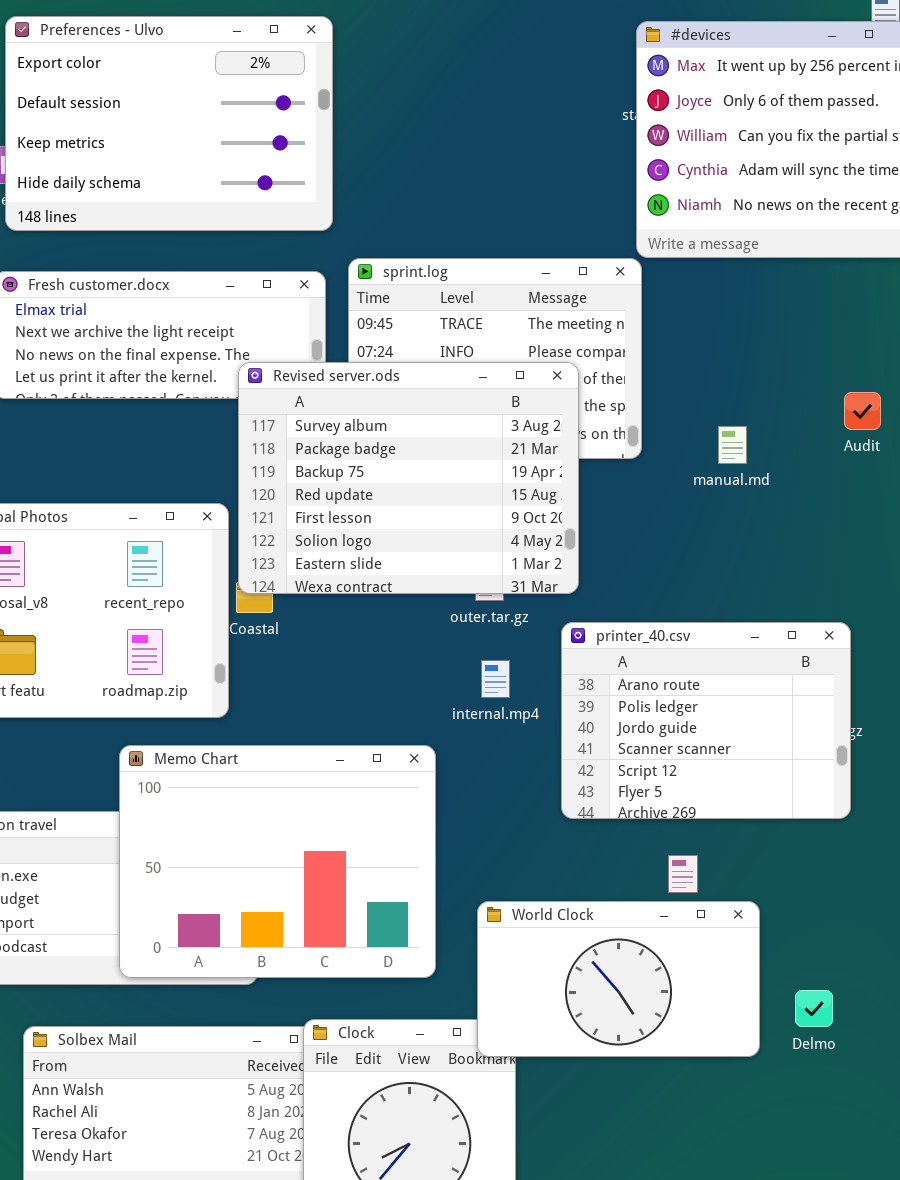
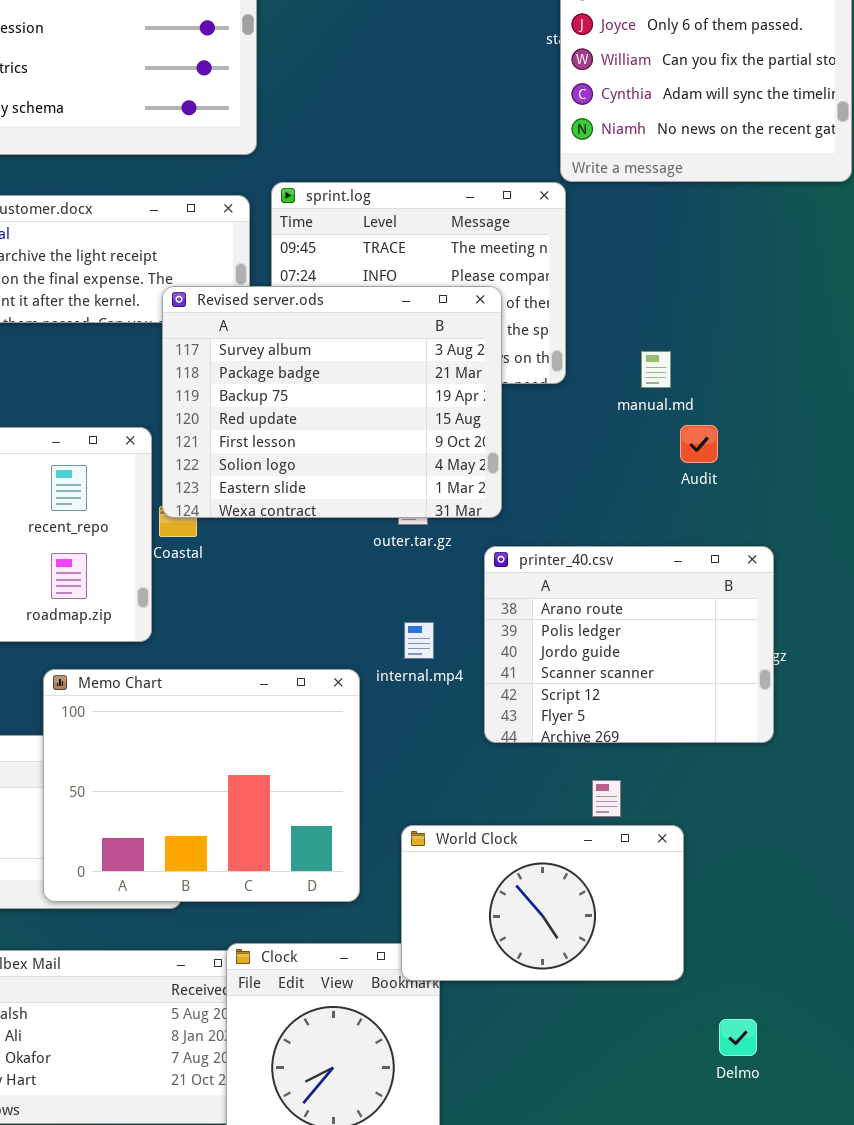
Audit: [844,392,881,430] -> [680,425,718,463], moved
internal.mp4: [481,660,510,698] -> [404,622,434,659], moved
Delmo: [795,990,833,1027] -> [719,1019,757,1056], moved

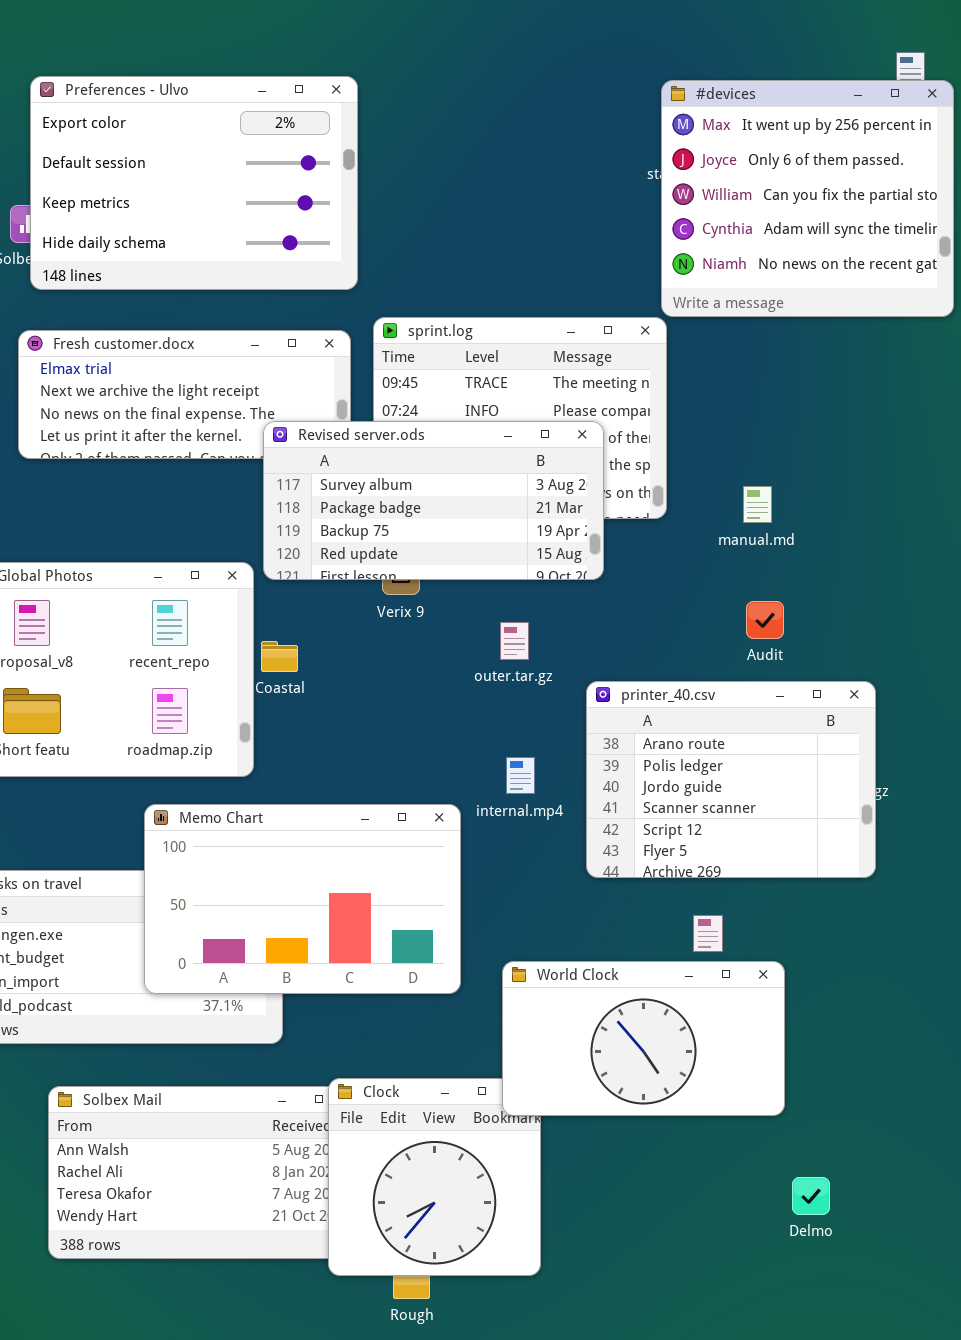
Revised server.ods: [162,286,502,518] -> [263,421,604,580], resized
Audit: [680,425,718,463] -> [746,601,784,639], moved
Memo Chart: [43,669,360,902] -> [144,804,461,994], resized
Delmo: [719,1019,757,1056] -> [792,1177,830,1215], moved

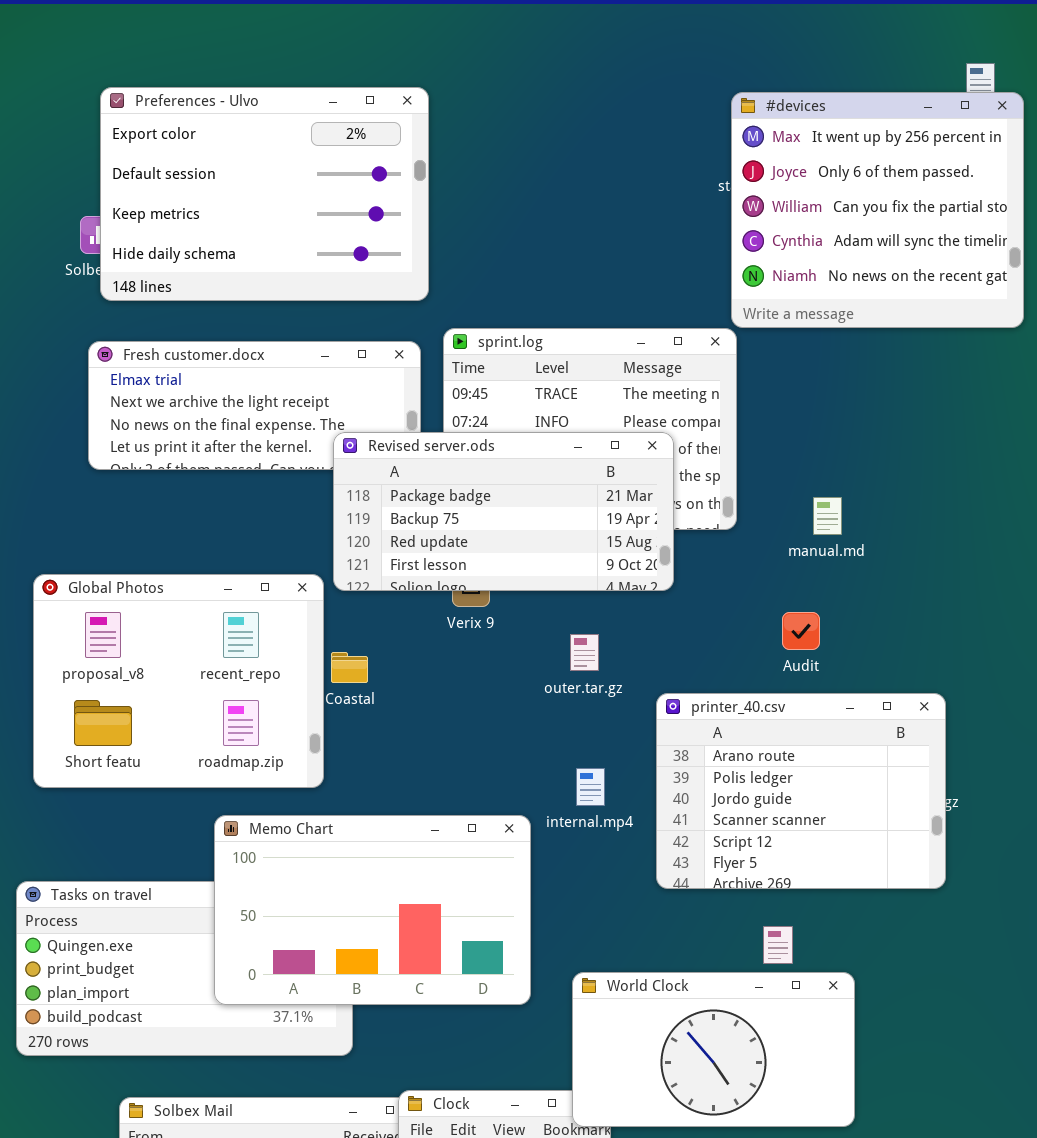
Revised server.ods: [263,421,604,580] -> [333,432,674,591], scrolled down 1 row
Audit: [746,601,784,639] -> [782,612,820,650], moved

